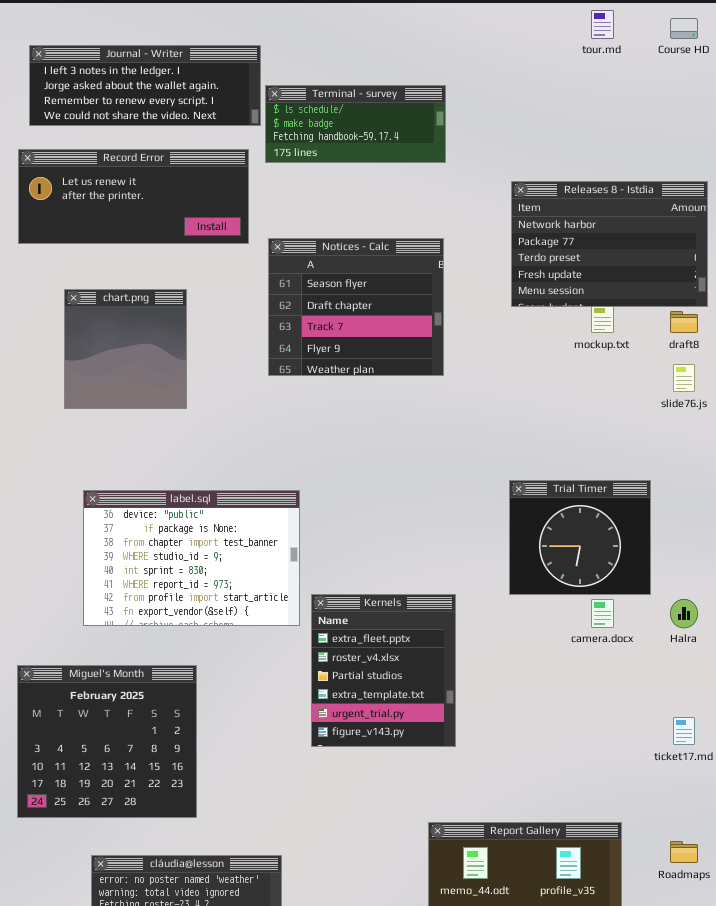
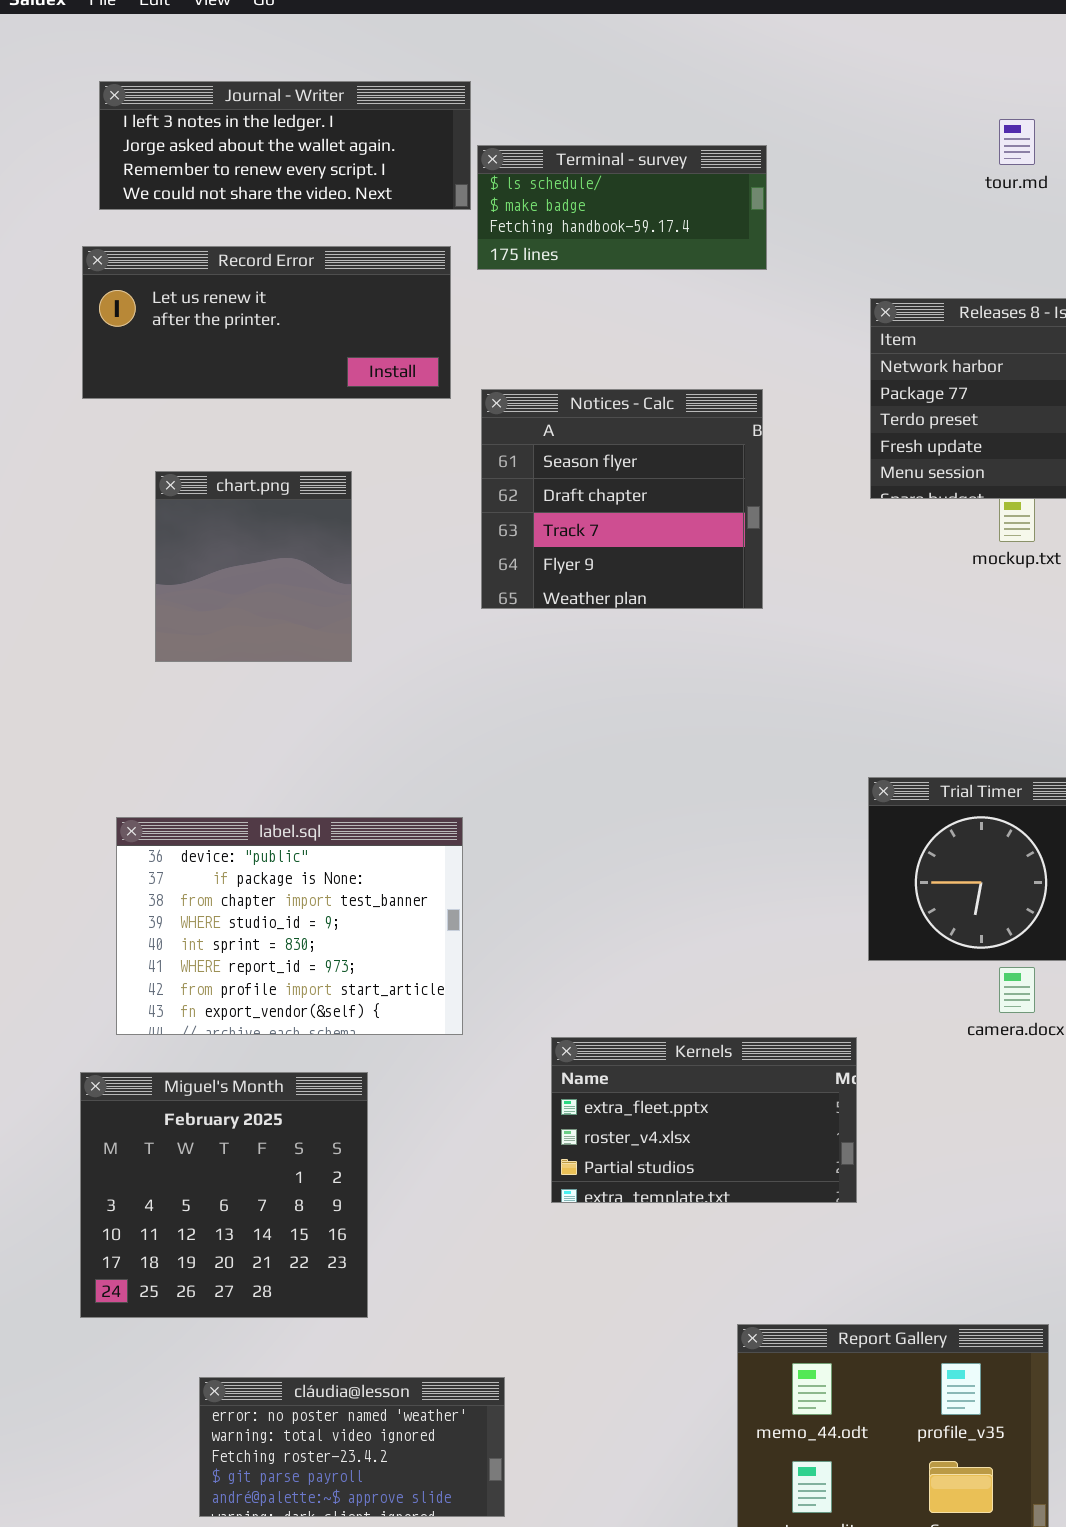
tour.md: [591,10,614,39] -> [999,119,1035,165], moved
label.sql: [83,490,300,626] -> [116,817,463,1035], moved
Kernels: [311,594,456,747] -> [551,1037,857,1203], resized

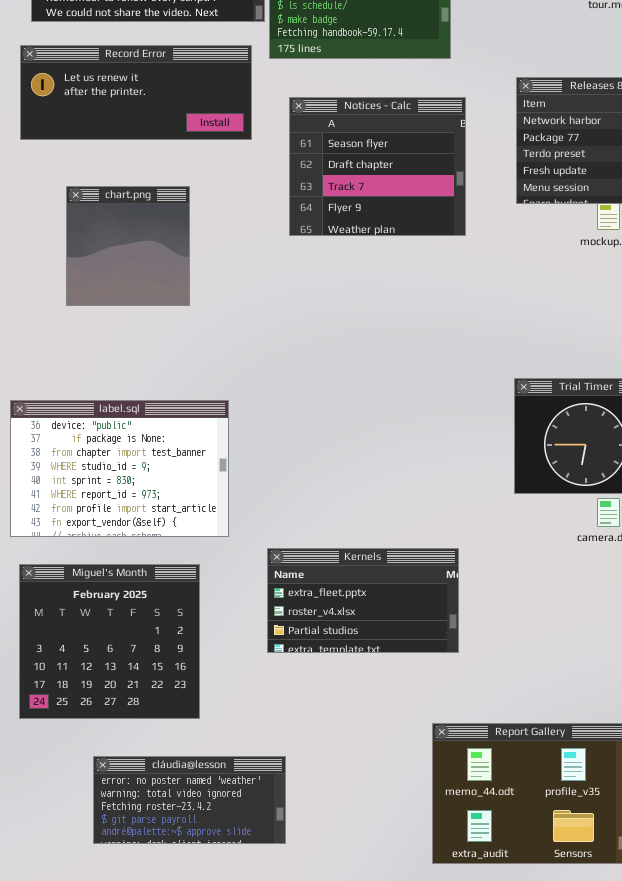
Notices - Calc: [481,389,763,609] -> [289,97,466,236], moved
label.sql: [116,817,463,1035] -> [10,400,229,537], moved
Kernels: [551,1037,857,1203] -> [267,548,459,653], moved

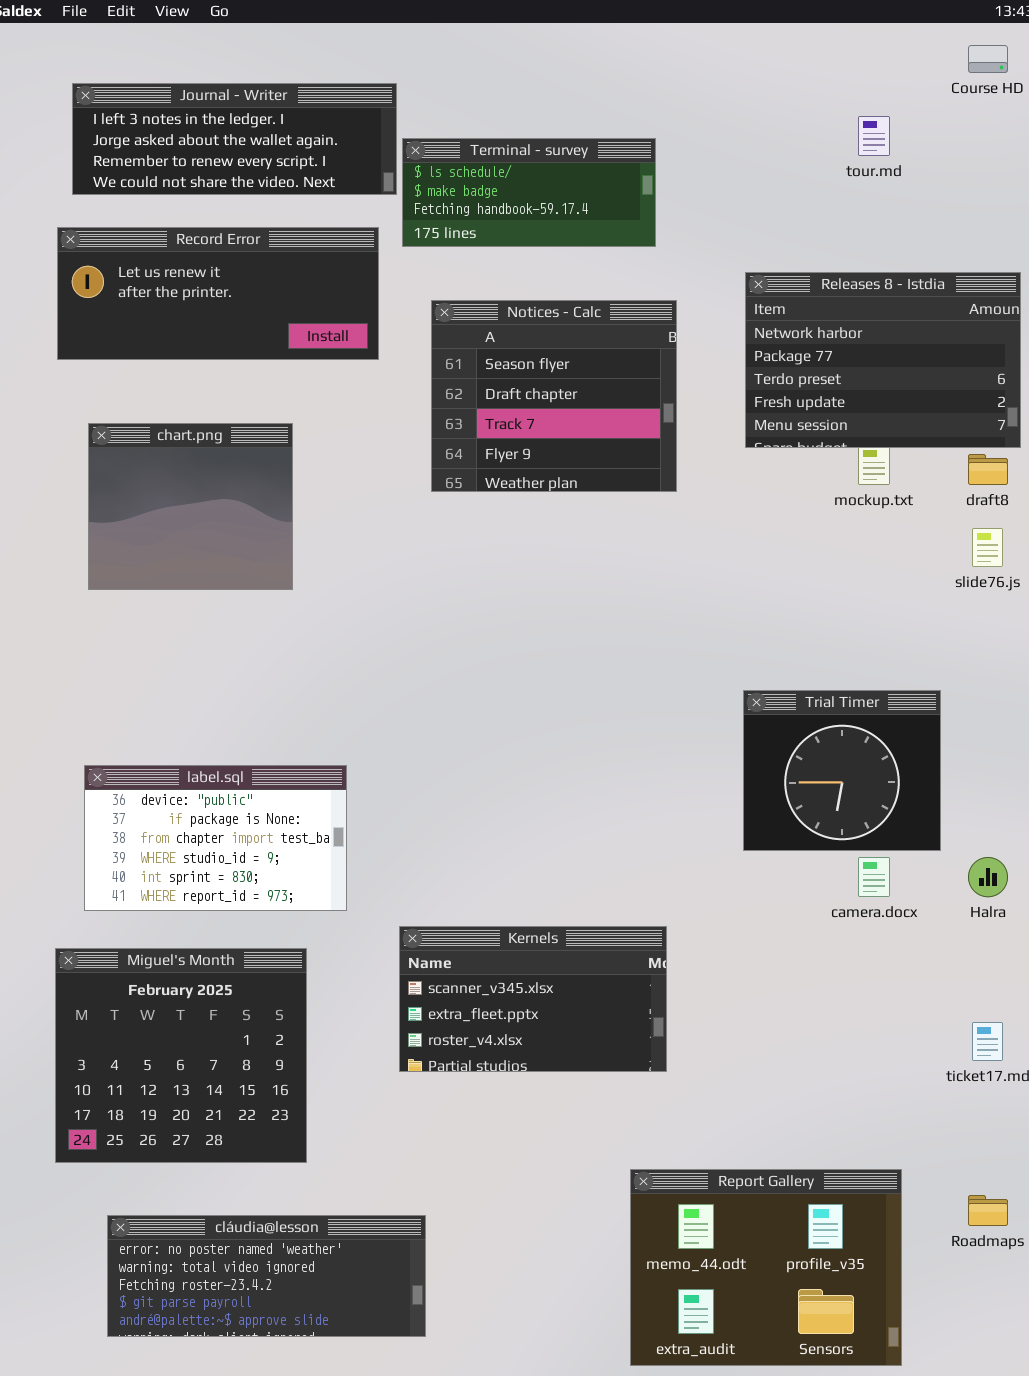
chart.png: [66,186,190,306] -> [88,423,293,590], resized
label.sql: [10,400,229,537] -> [84,765,347,911], resized
Kernels: [267,548,459,653] -> [399,926,667,1072], scrolled up 1 row
cláudia@lesson: [93,756,286,844] -> [107,1215,426,1337], resized

